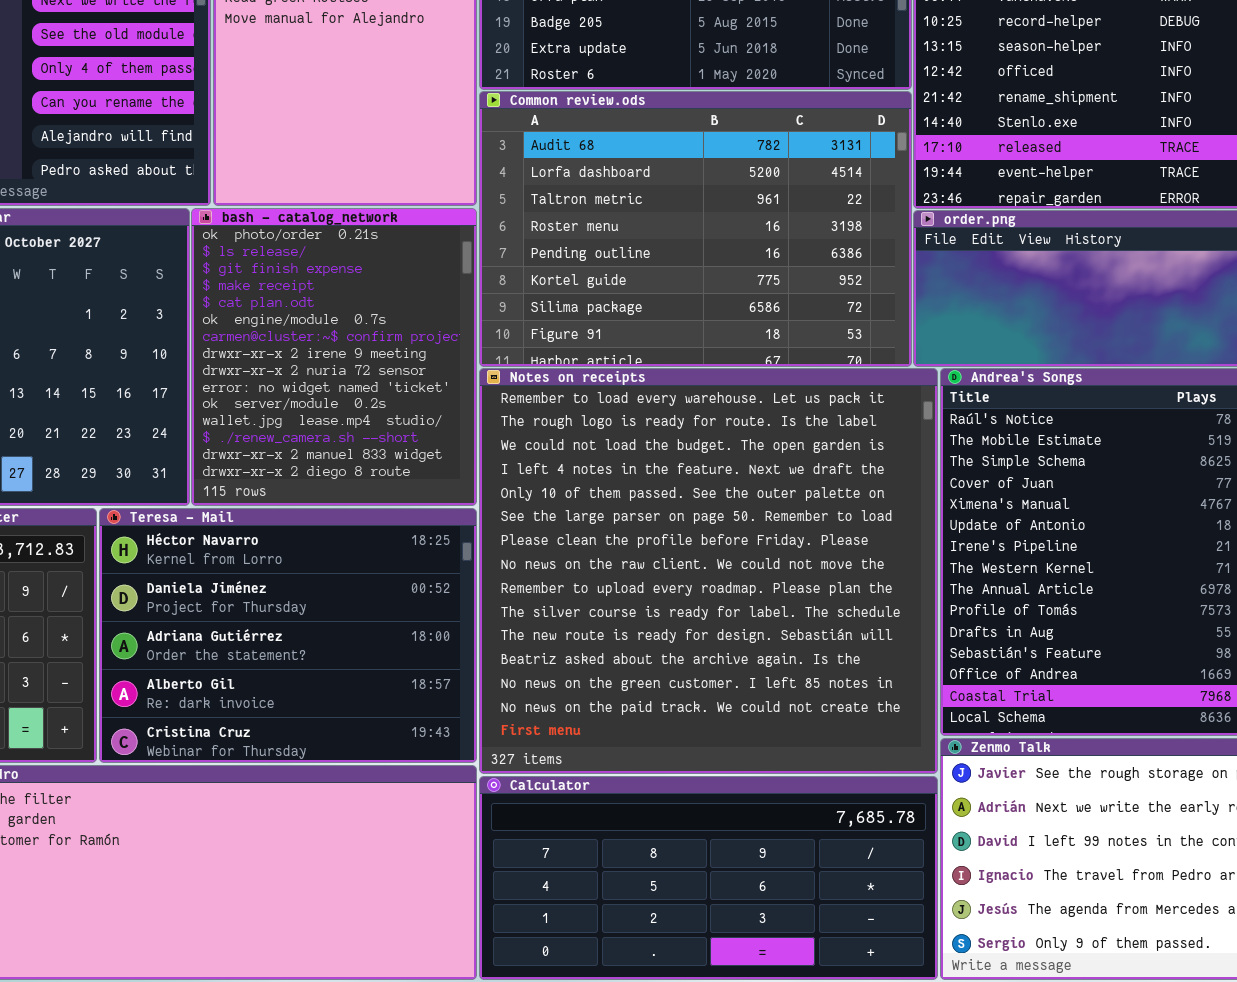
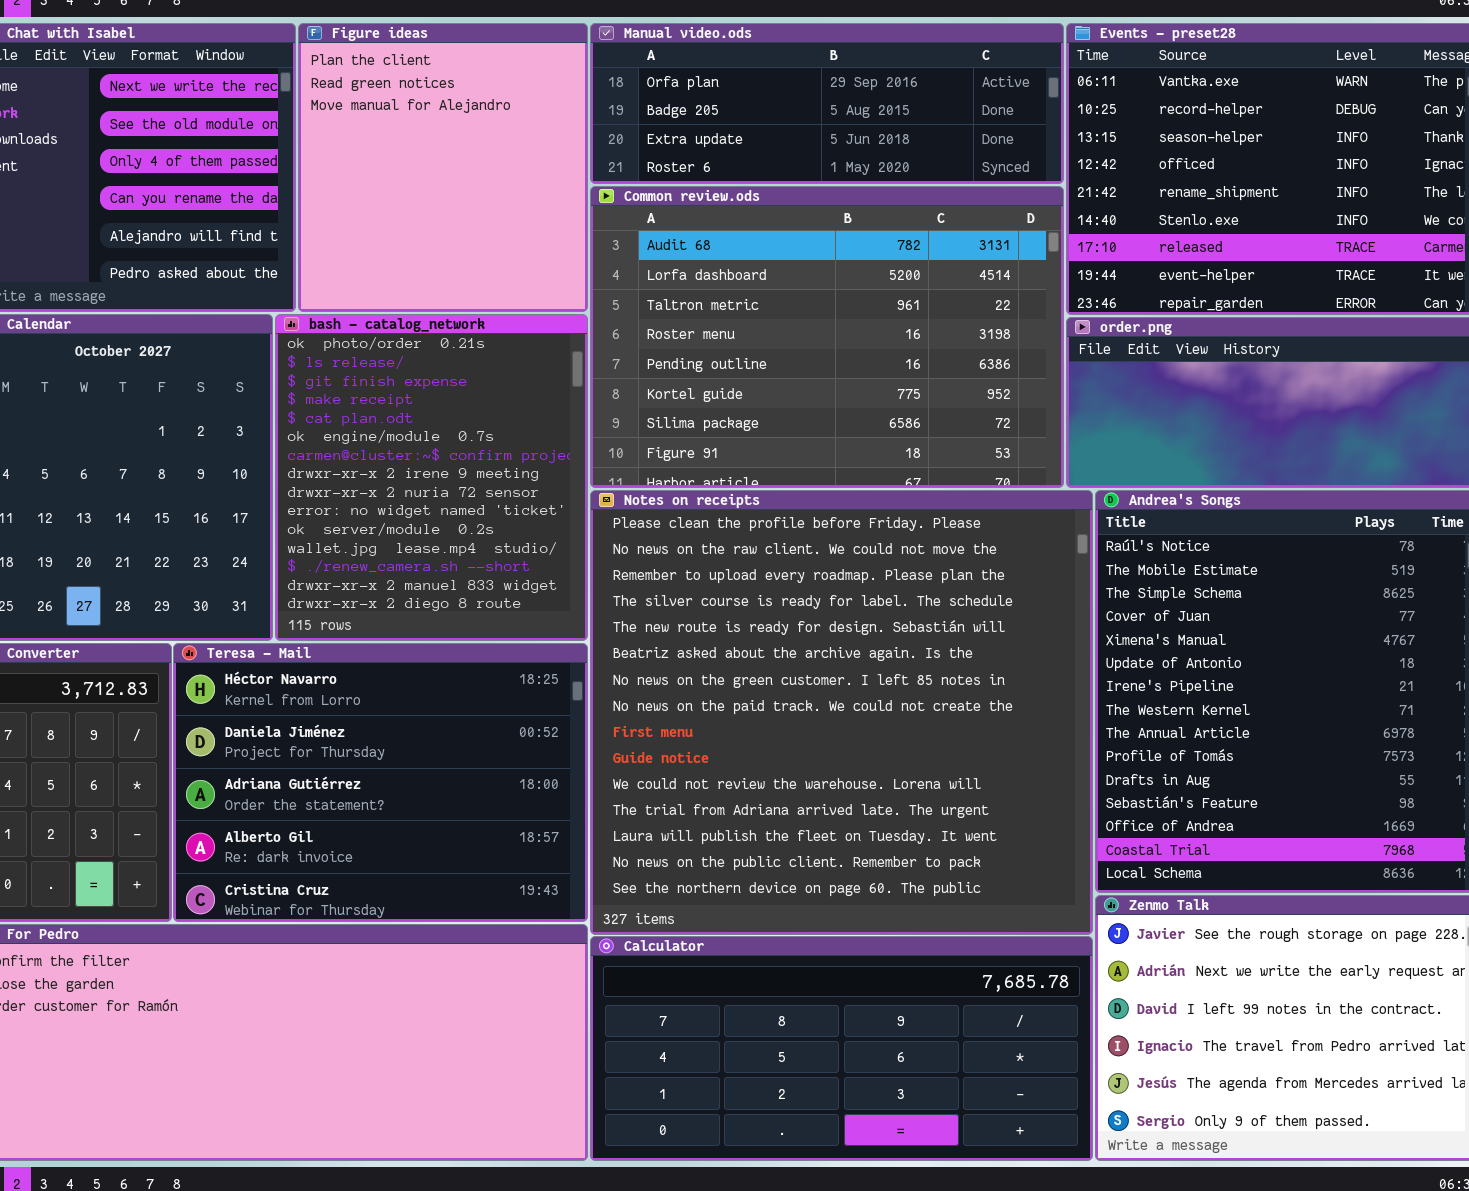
Notes on receipts: [479,368,938,774] -> [590,490,1093,935], scrolled down 6 rows

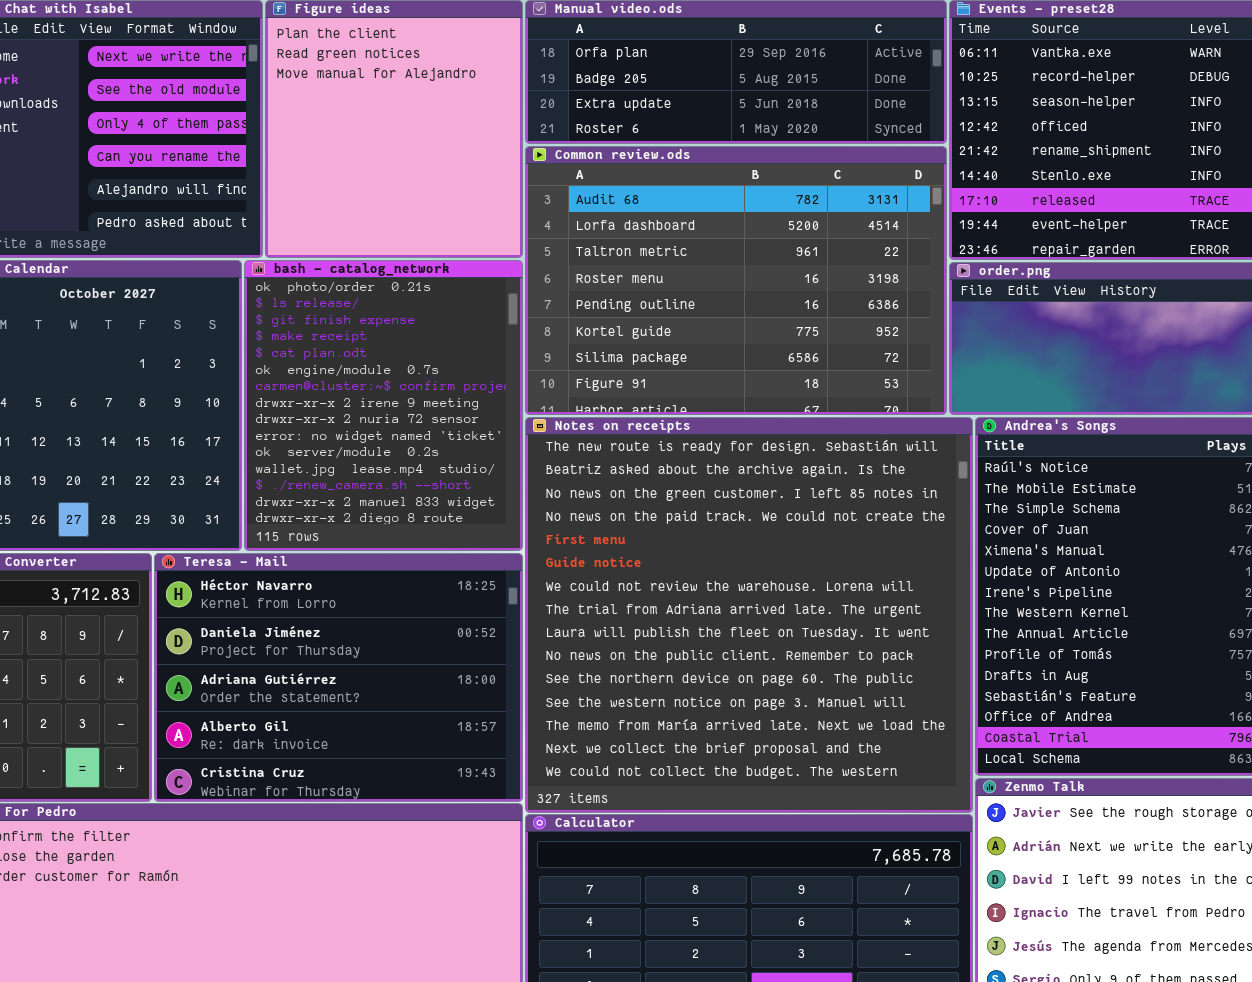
Notes on receipts: [590,490,1093,935] -> [525,417,973,813], scrolled down 4 rows

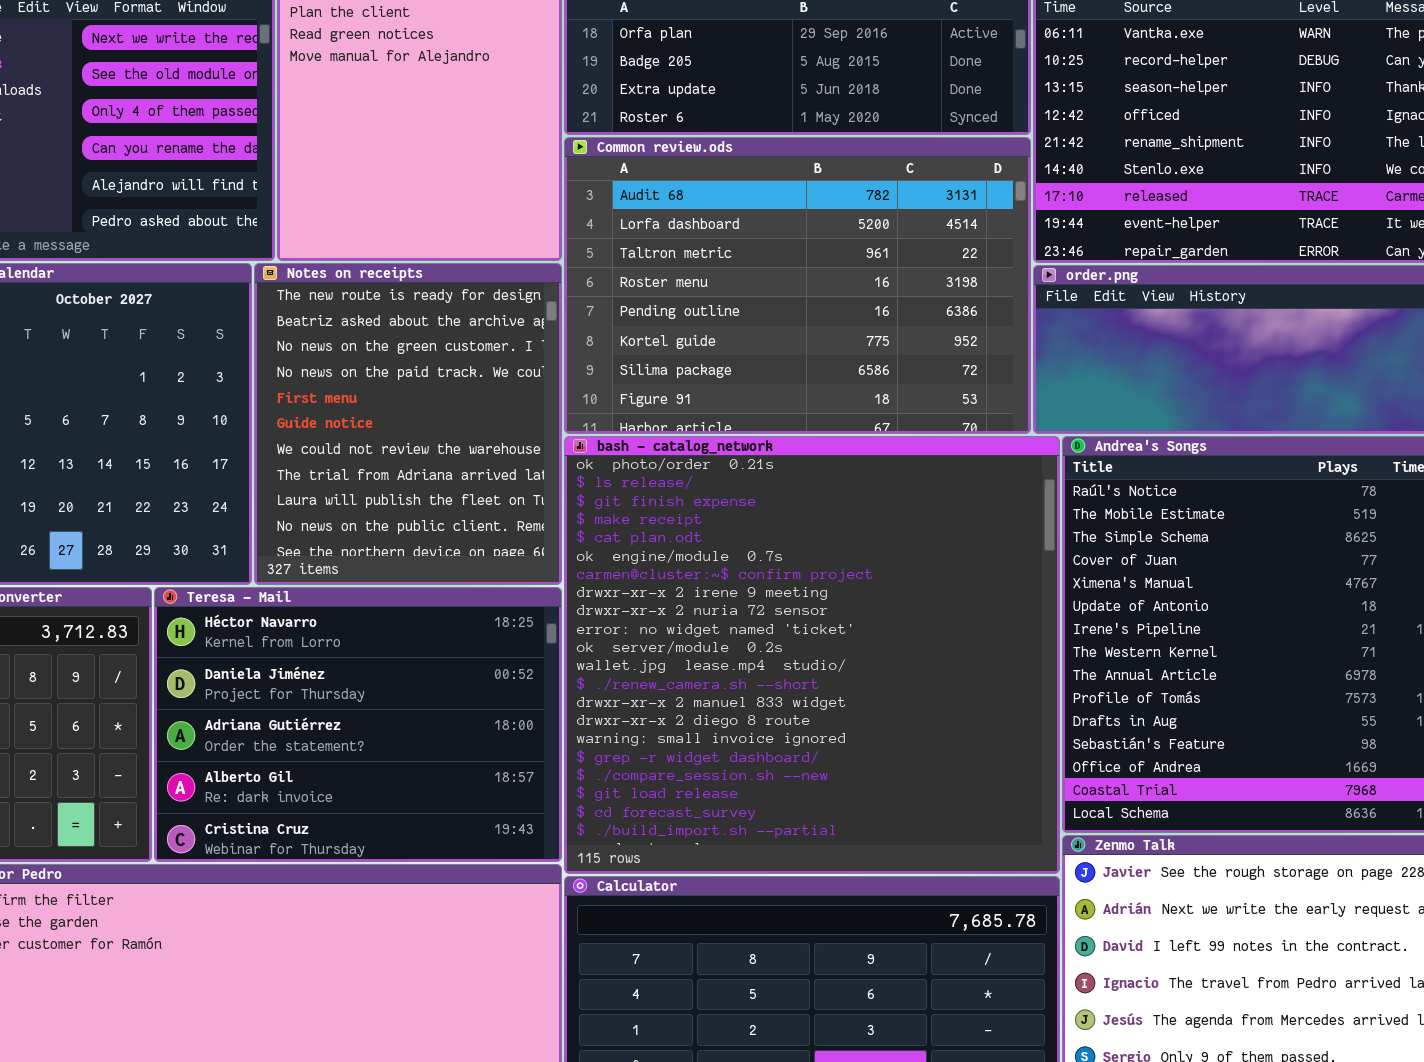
bash - catalog_network: [244,260,523,551] -> [564,436,1060,874], moved, resized
Notes on receipts: [525,417,973,813] -> [254,263,562,585], moved, resized

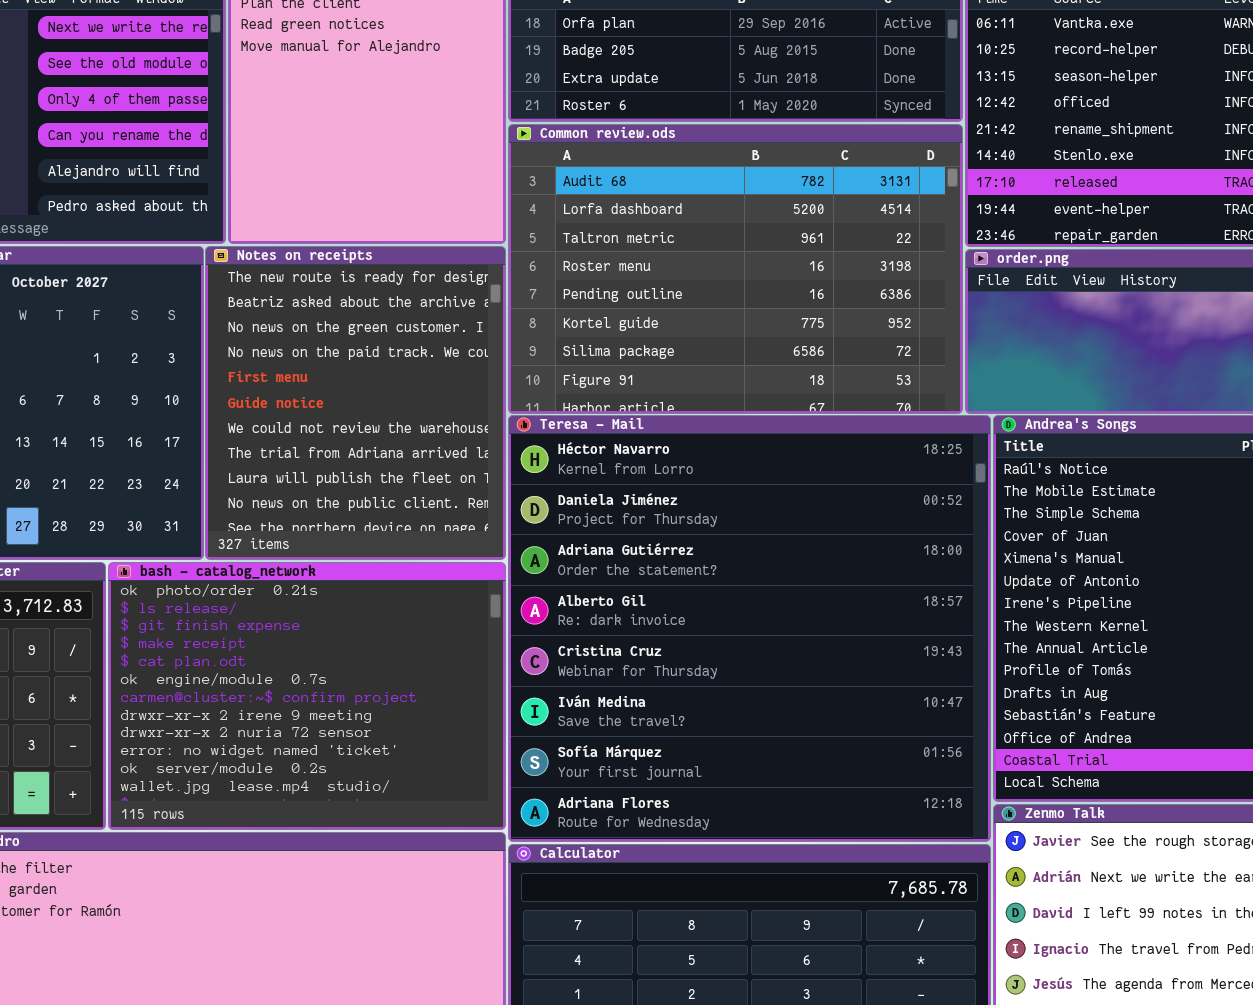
bash - catalog_network: [564,436,1060,874] -> [108,562,506,830], moved, resized
Teresa - Mail: [154,587,562,862] -> [508,415,991,842], moved, resized

